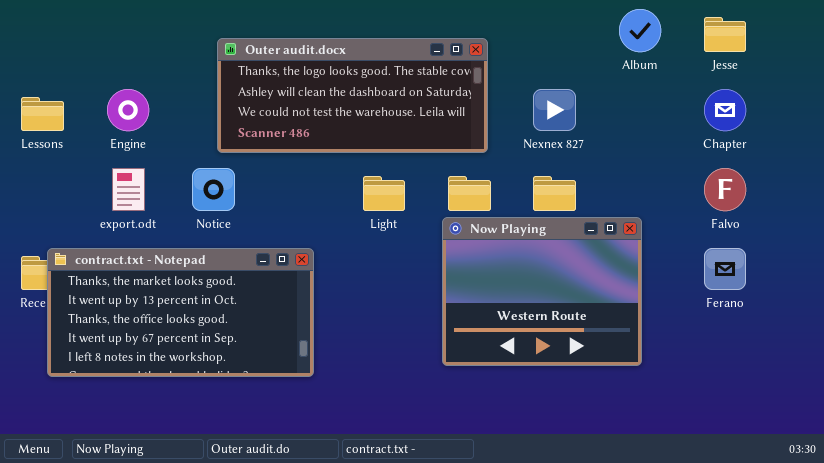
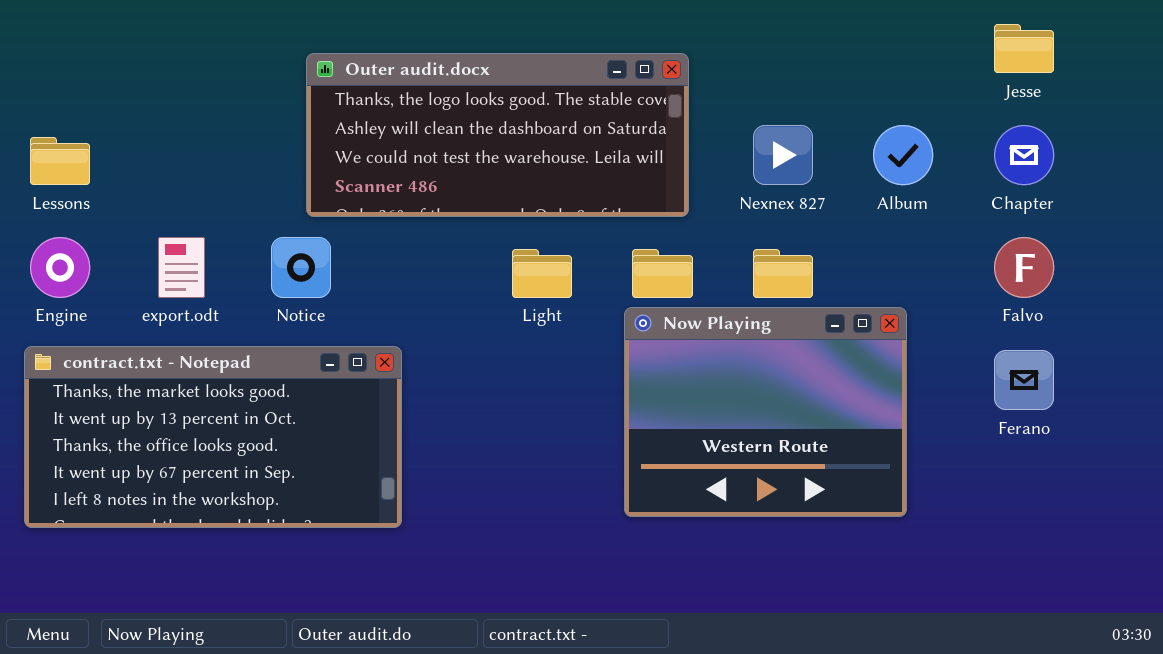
Album: [619,9,661,52] -> [873,125,933,185], moved
Engine: [107,89,149,131] -> [30,237,90,298], moved
contract.txt - Notepad: [47,248,314,377] -> [24,346,402,528], moved

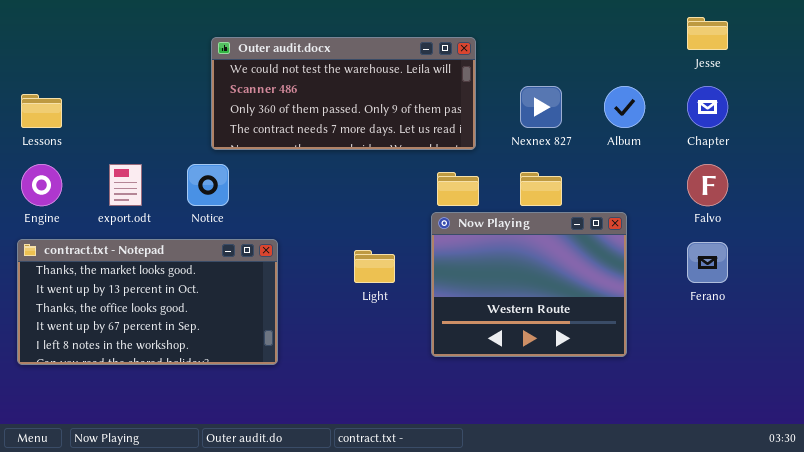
Outer audit.docx: [306,53,689,217] -> [211,37,476,150], scrolled down 2 rows
Light: [512,249,572,298] -> [354,250,395,283], moved

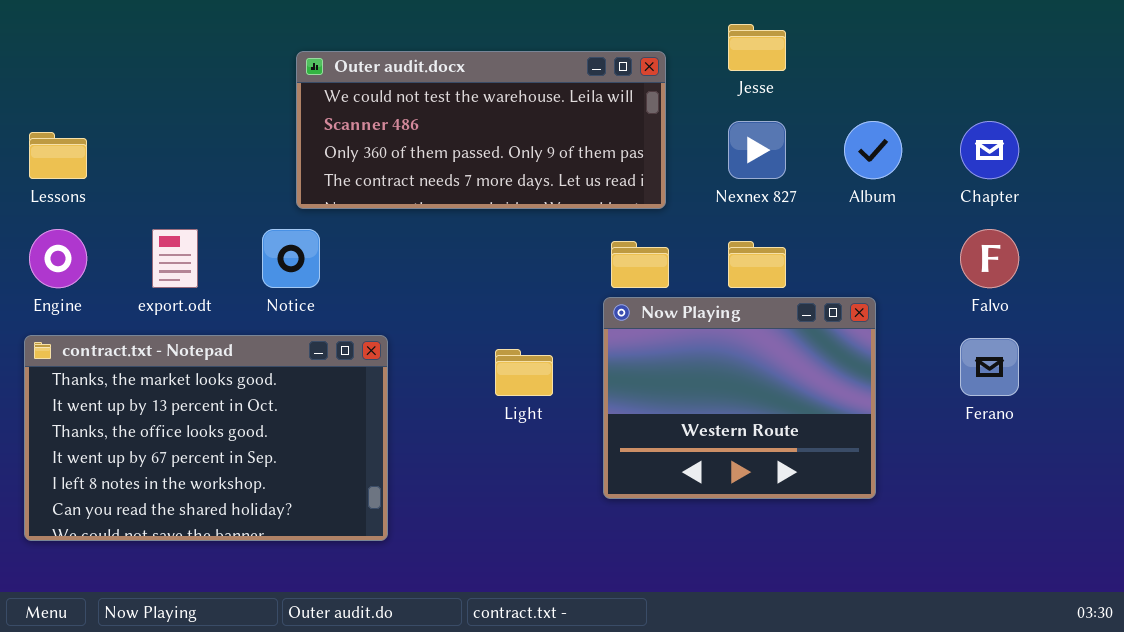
Jesse: [687,17,728,50] -> [728,24,786,71], moved
contract.txt - Notepad: [17,239,278,365] -> [24,335,388,541], resized

